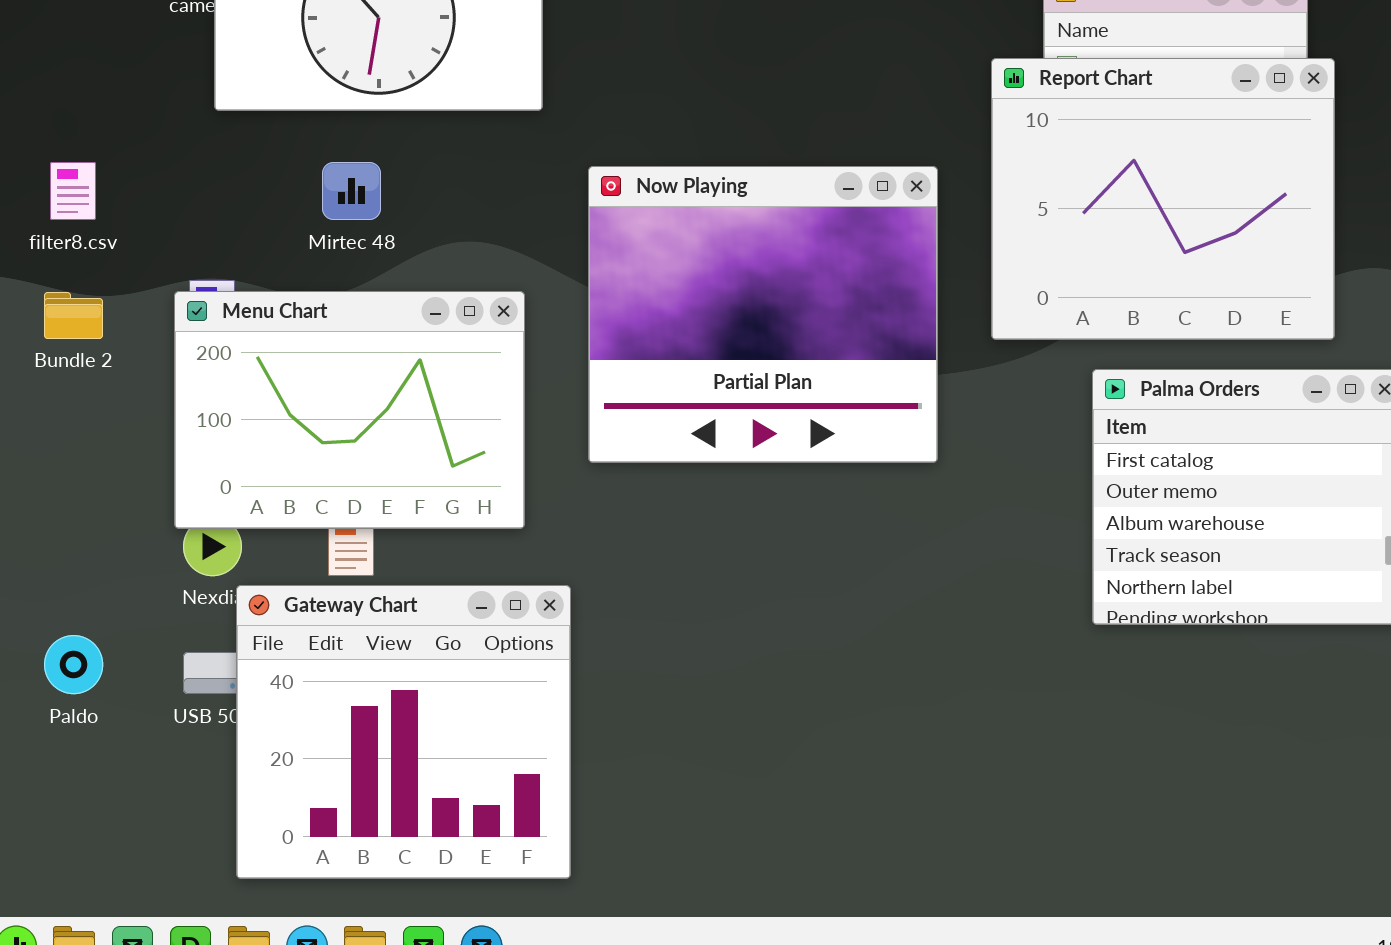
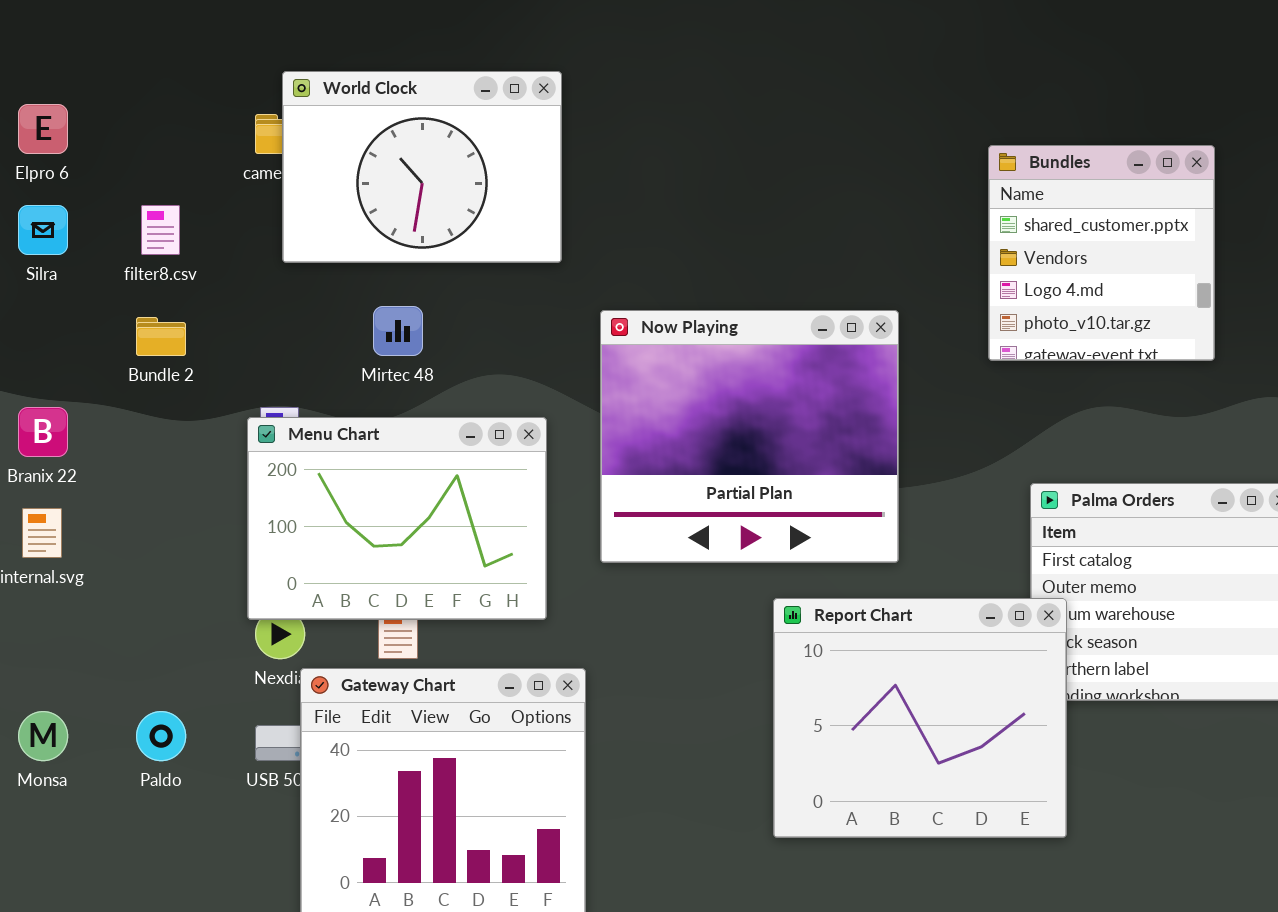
Report Chart: [991,58,1335,340] -> [773,598,1067,838], moved
filter8.csv: [50,162,96,220] -> [141,205,180,255], moved
Bundle 2: [44,292,103,339] -> [136,317,186,356], moved

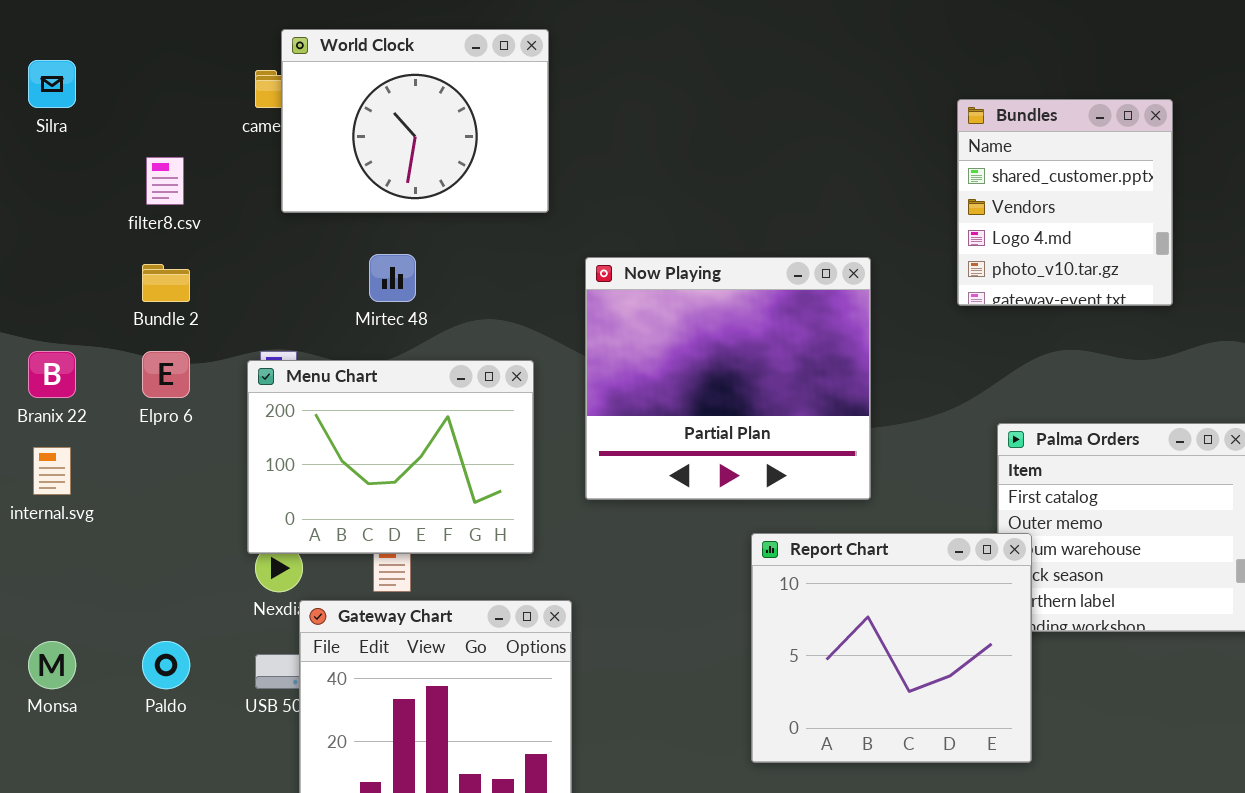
Elpro 6: [18,104,68,154] -> [142,351,190,398], moved
Silra: [18,205,68,255] -> [28,60,76,108], moved

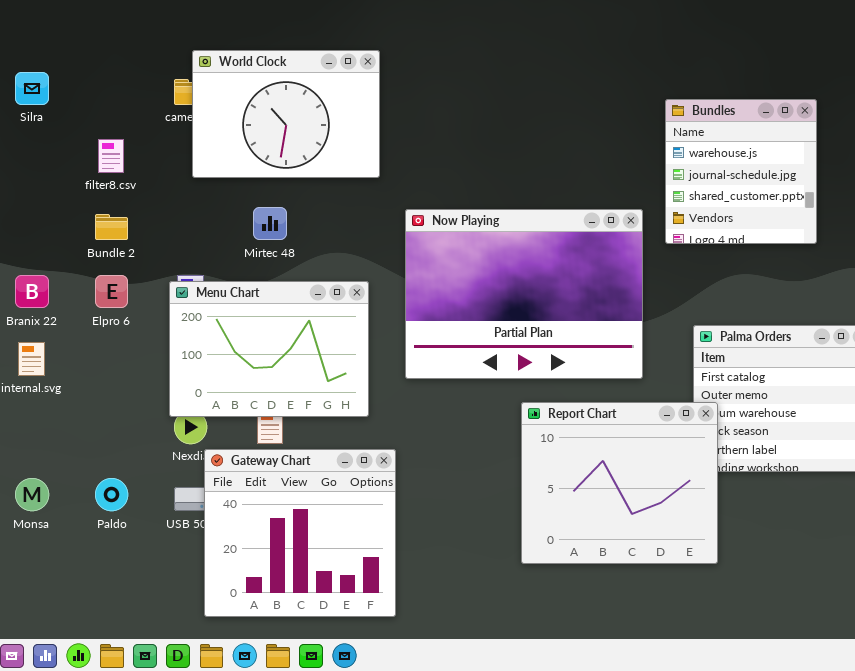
Bundles: [957,99,1173,306] -> [665,99,817,244], scrolled up 2 rows
Now Playing: [585,257,871,500] -> [405,209,643,379], resized

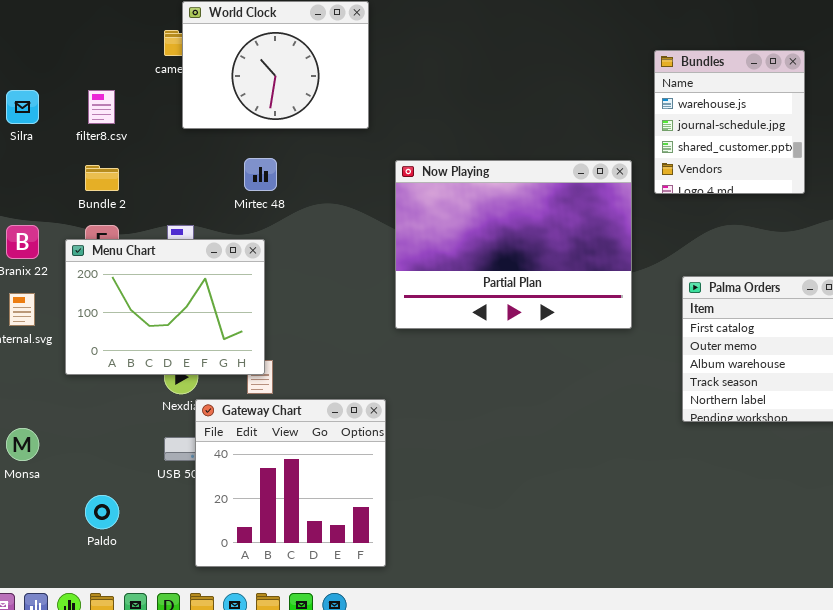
Silra: [15,72,49,105] -> [6,90,39,124], moved
Menu Chart: [169,281,369,417] -> [65,239,265,375], moved
Report Chart: [521,402,718,564] -> none, closed
Paldo: [95,478,128,511] -> [85,495,119,529], moved

